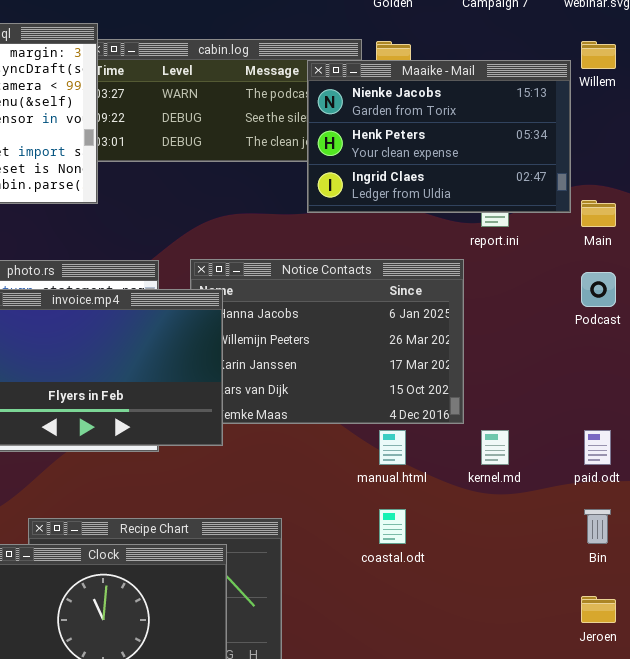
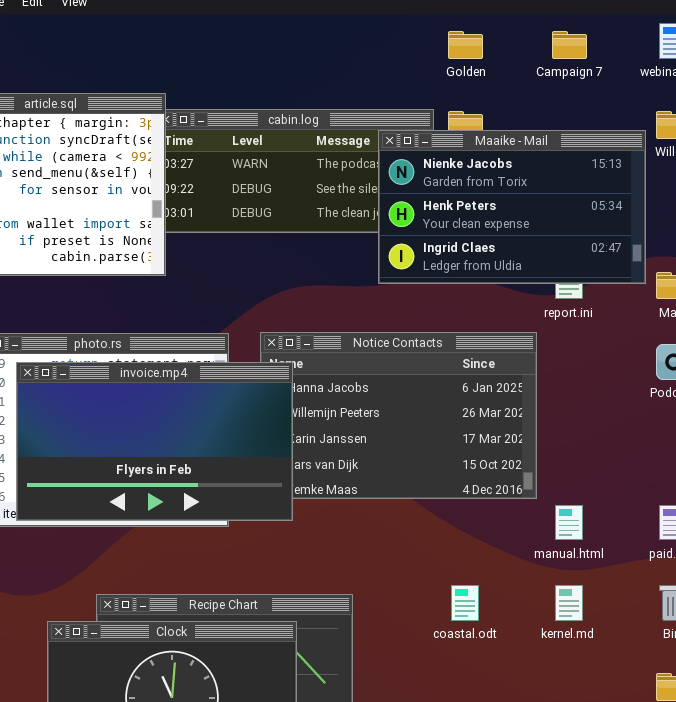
manual.html: [379,430,406,465] -> [555,505,583,540], moved
kernel.md: [481,430,509,465] -> [555,585,583,621], moved

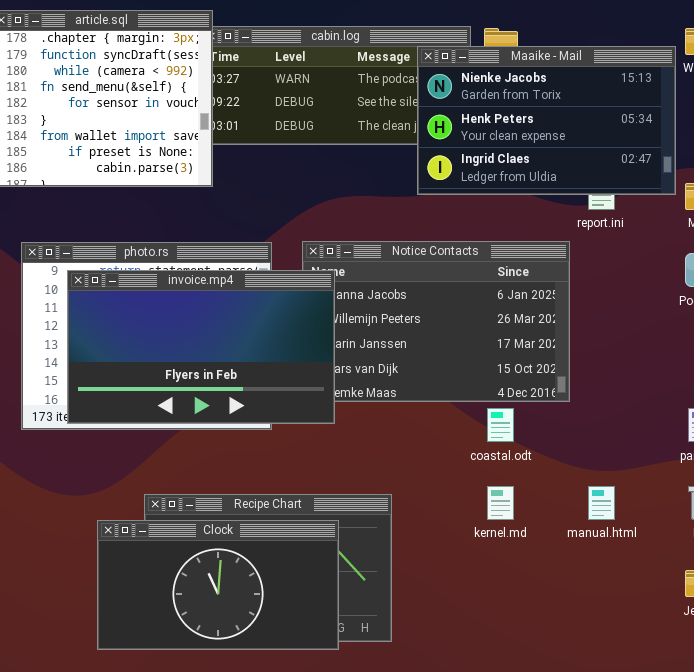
manual.html: [555,505,583,540] -> [588,486,615,520], moved
coastal.odt: [451,585,479,621] -> [487,408,514,442], moved
kernel.md: [555,585,583,621] -> [487,486,514,520], moved

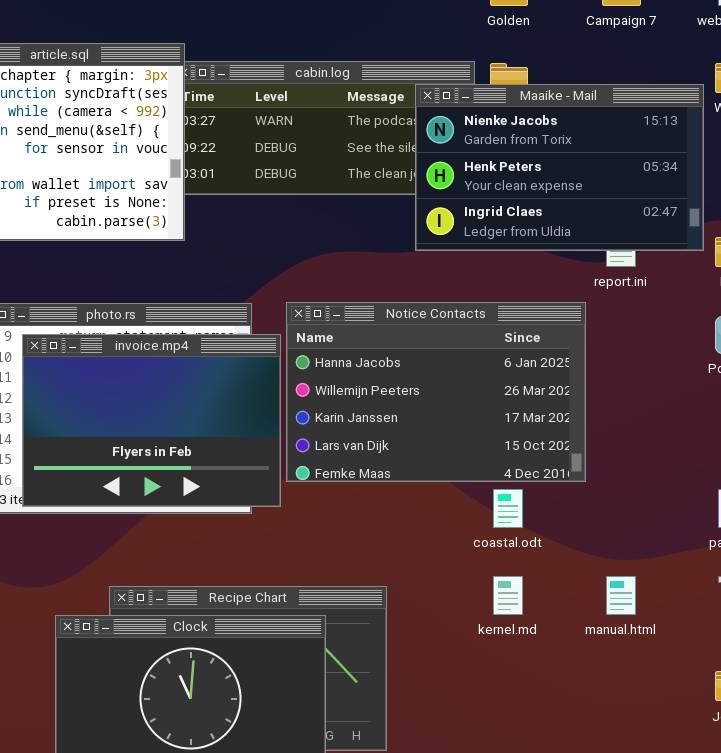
invoice.mp4: [67,270,335,424] -> [22,334,281,507], resized

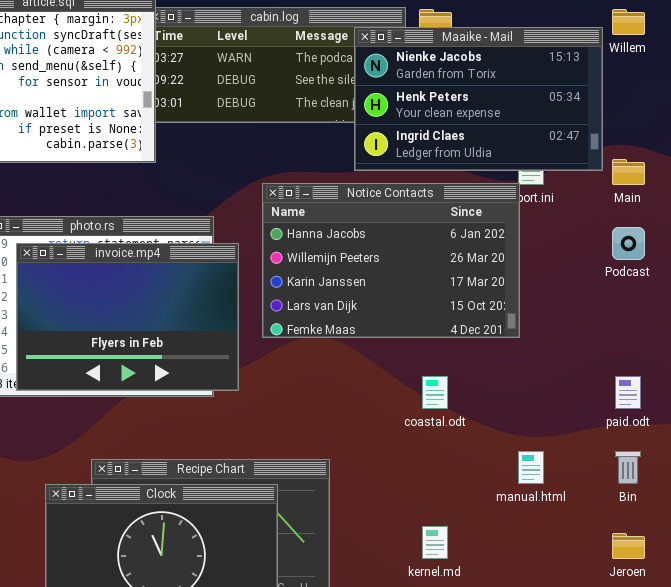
Notice Contacts: [286,302,586,482] -> [262,183,520,338], moved
kernel.md: [493,576,523,615] -> [422,526,448,559], moved

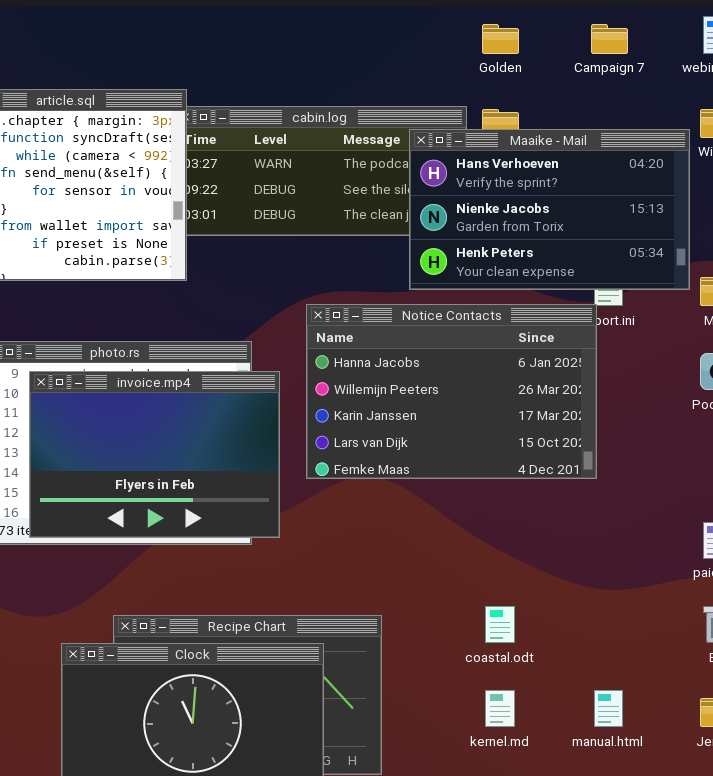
Maaike - Mail: [354,27,603,171] -> [409,129,690,290], scrolled up 1 row
coastal.odt: [422,376,448,409] -> [485,606,515,643], moved
manual.html: [518,451,544,484] -> [594,690,623,727], moved

